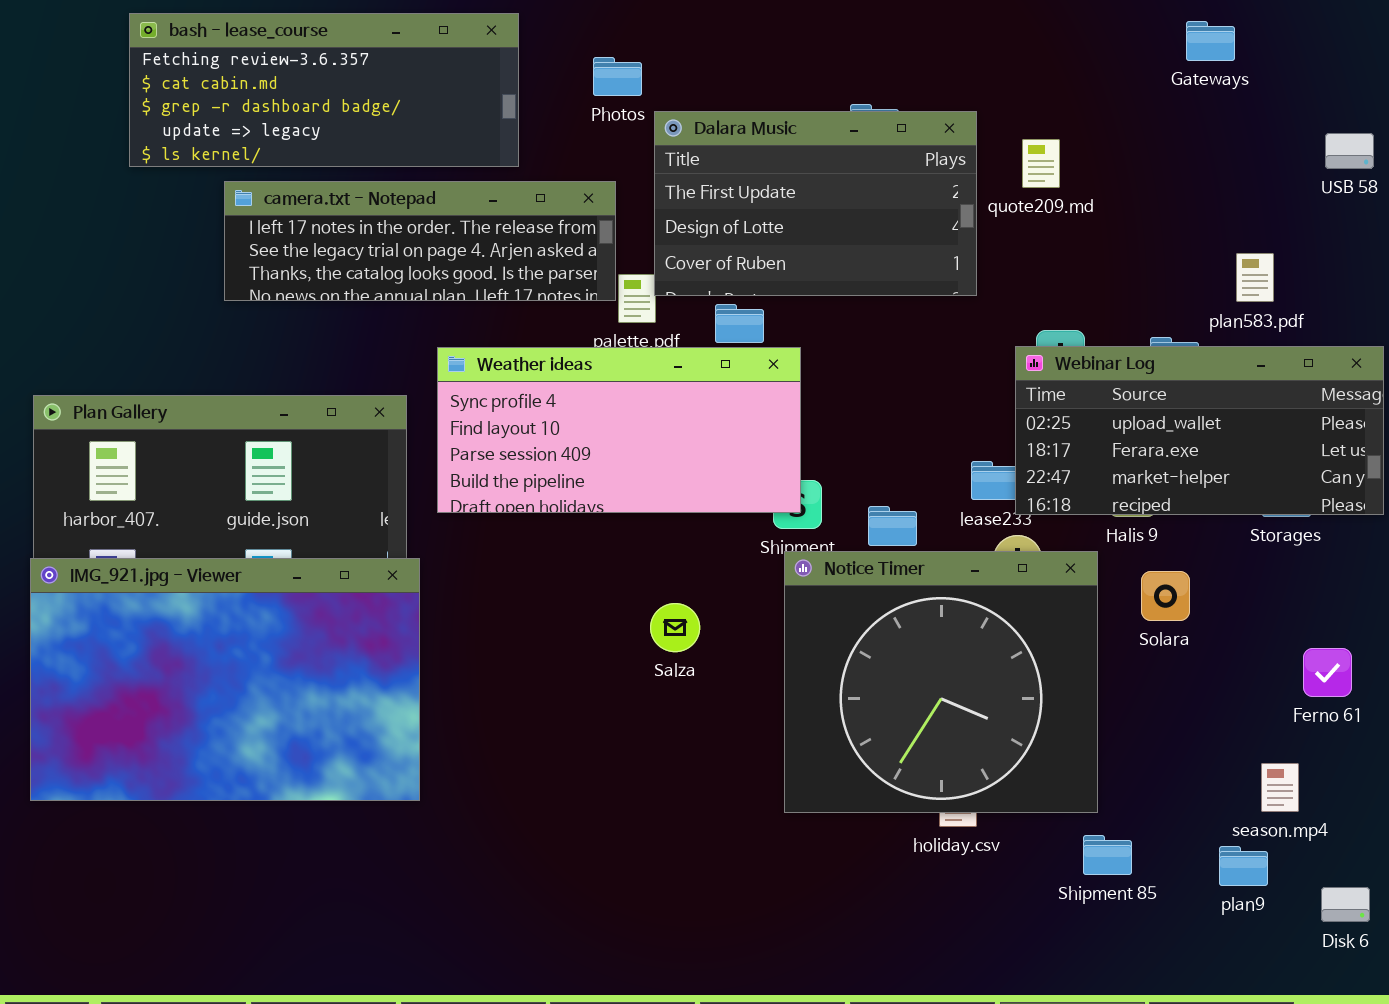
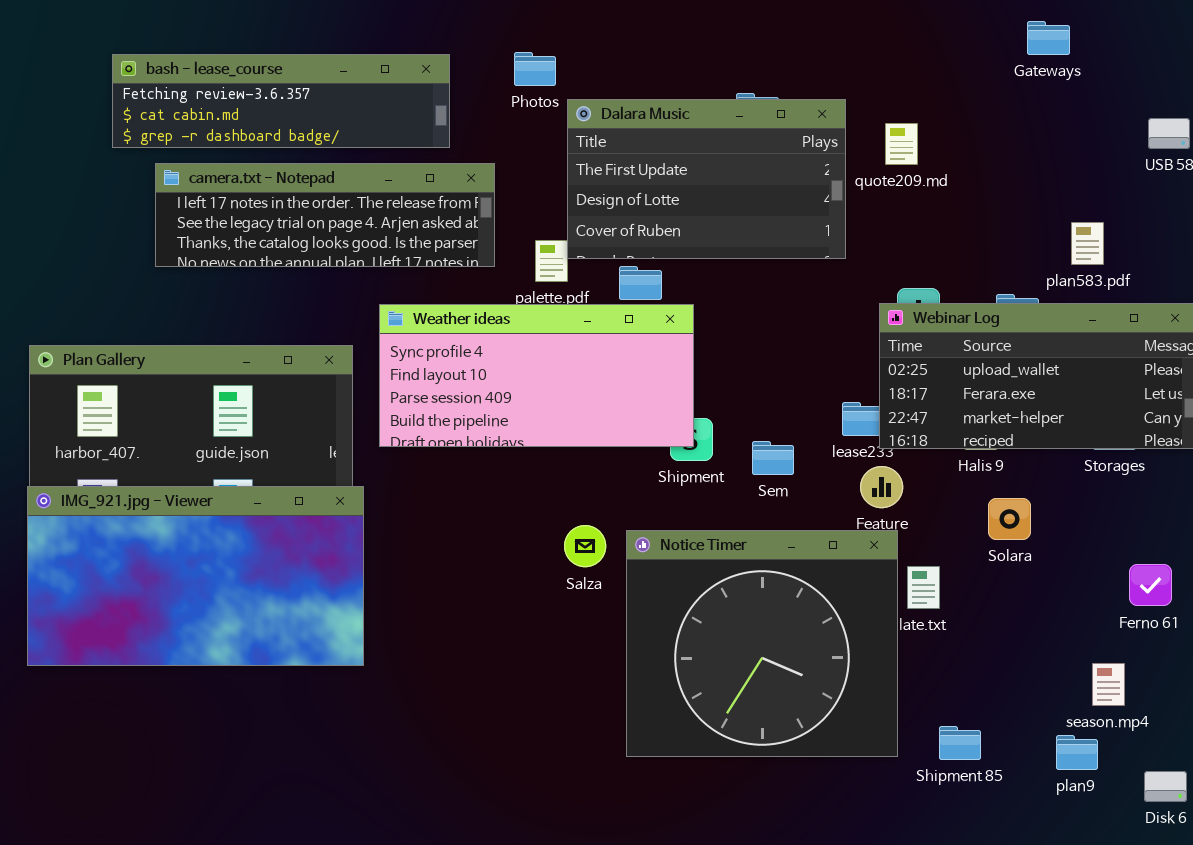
bash - lease_course: [129,13,519,167] -> [112,54,450,148], resized
camera.txt - Notepad: [224,181,616,301] -> [155,163,495,267], moved
Notice Timer: [784,551,1098,813] -> [626,530,898,757], moved
IMG_921.jpg - Viewer: [30,558,420,801] -> [27,486,364,666], resized

